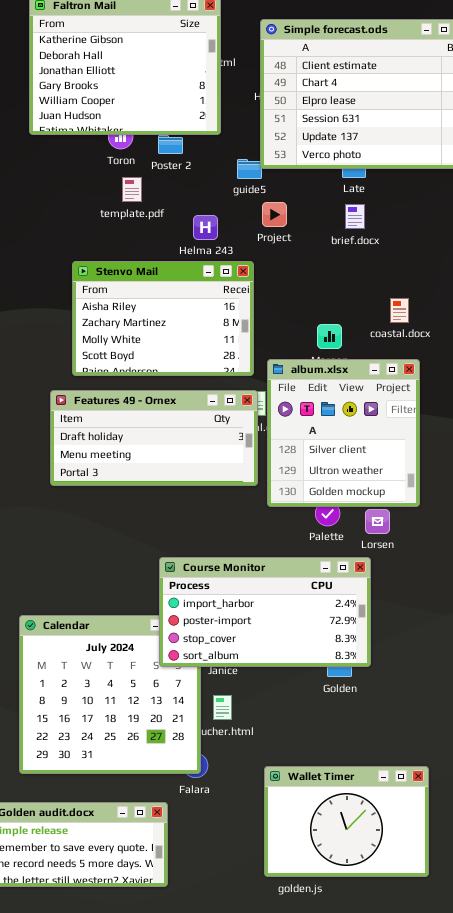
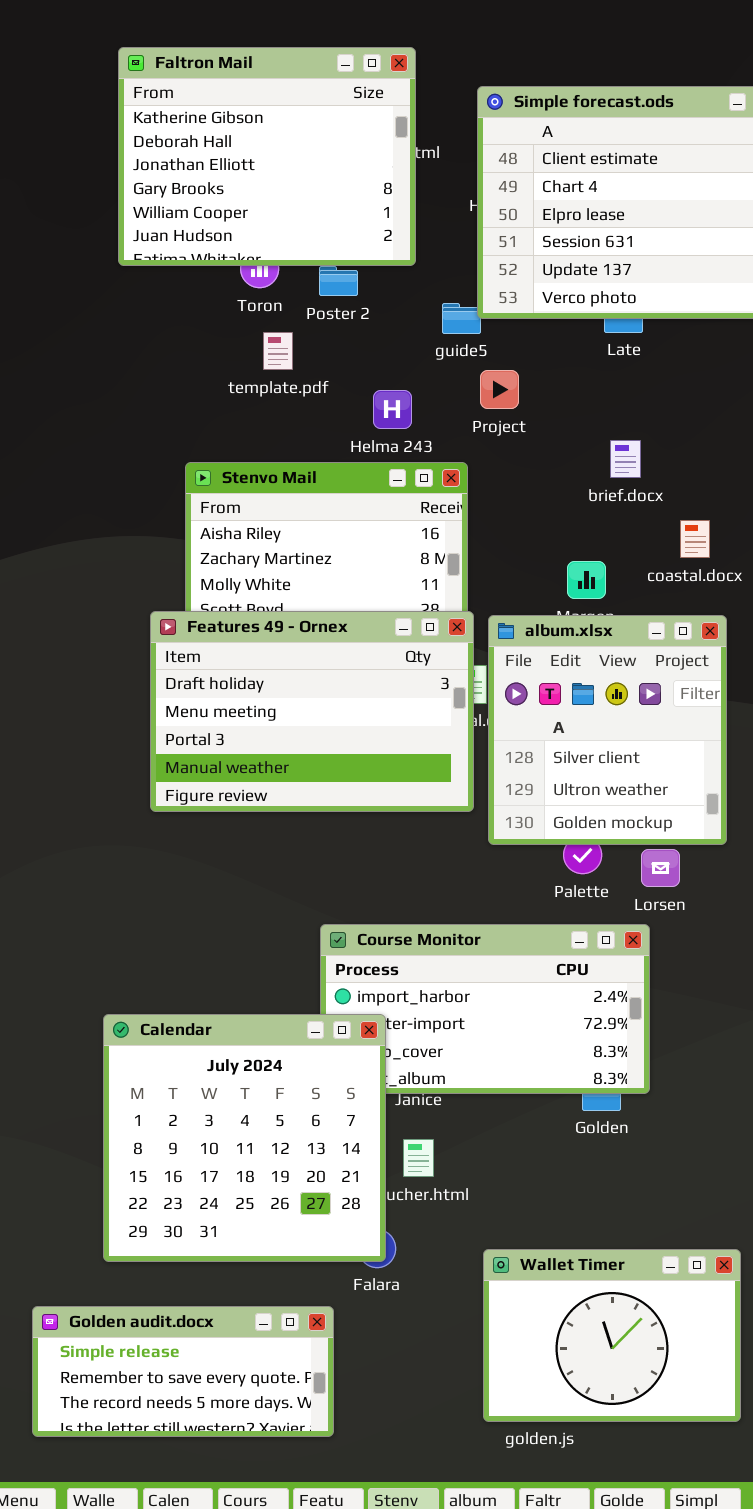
brief.docx: [345,204,365,229] -> [610,440,641,478], moved
Features 49 - Ornex: [50,390,258,486] -> [150,611,474,812], resized
Calendar: [19,615,201,774] -> [103,1014,386,1262], raised

